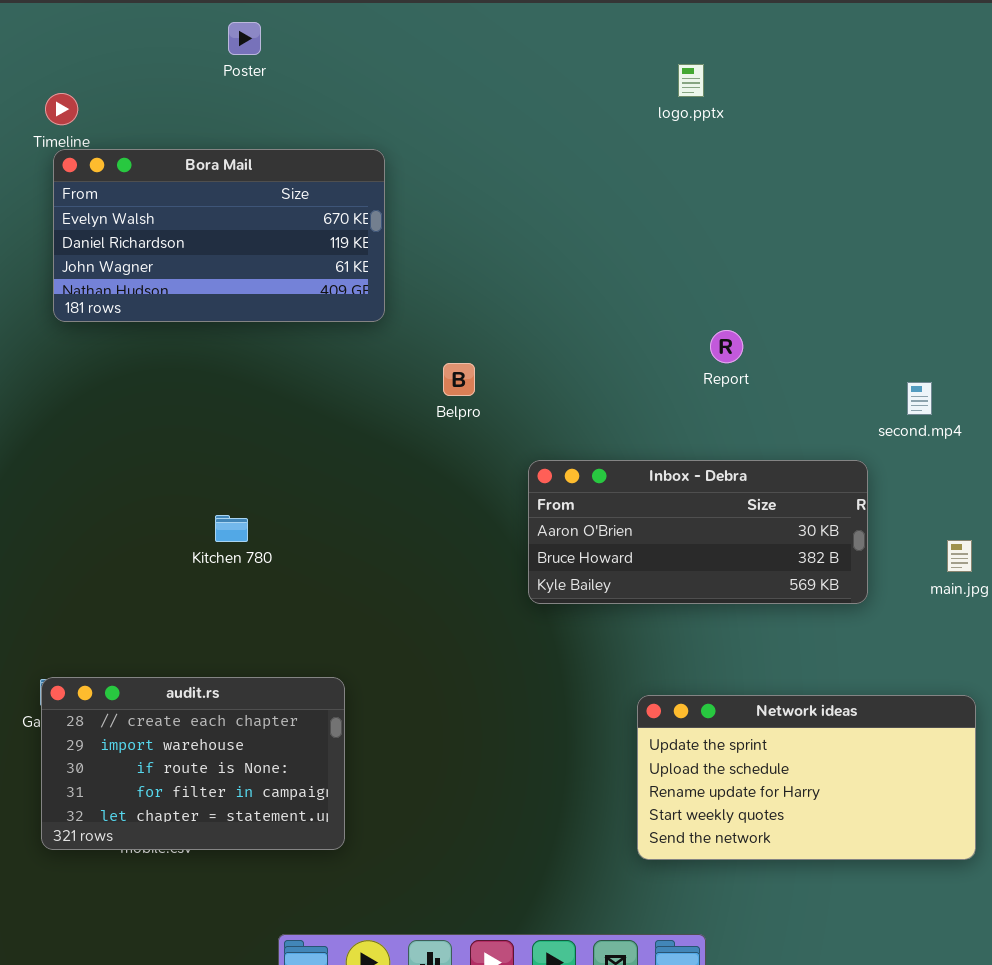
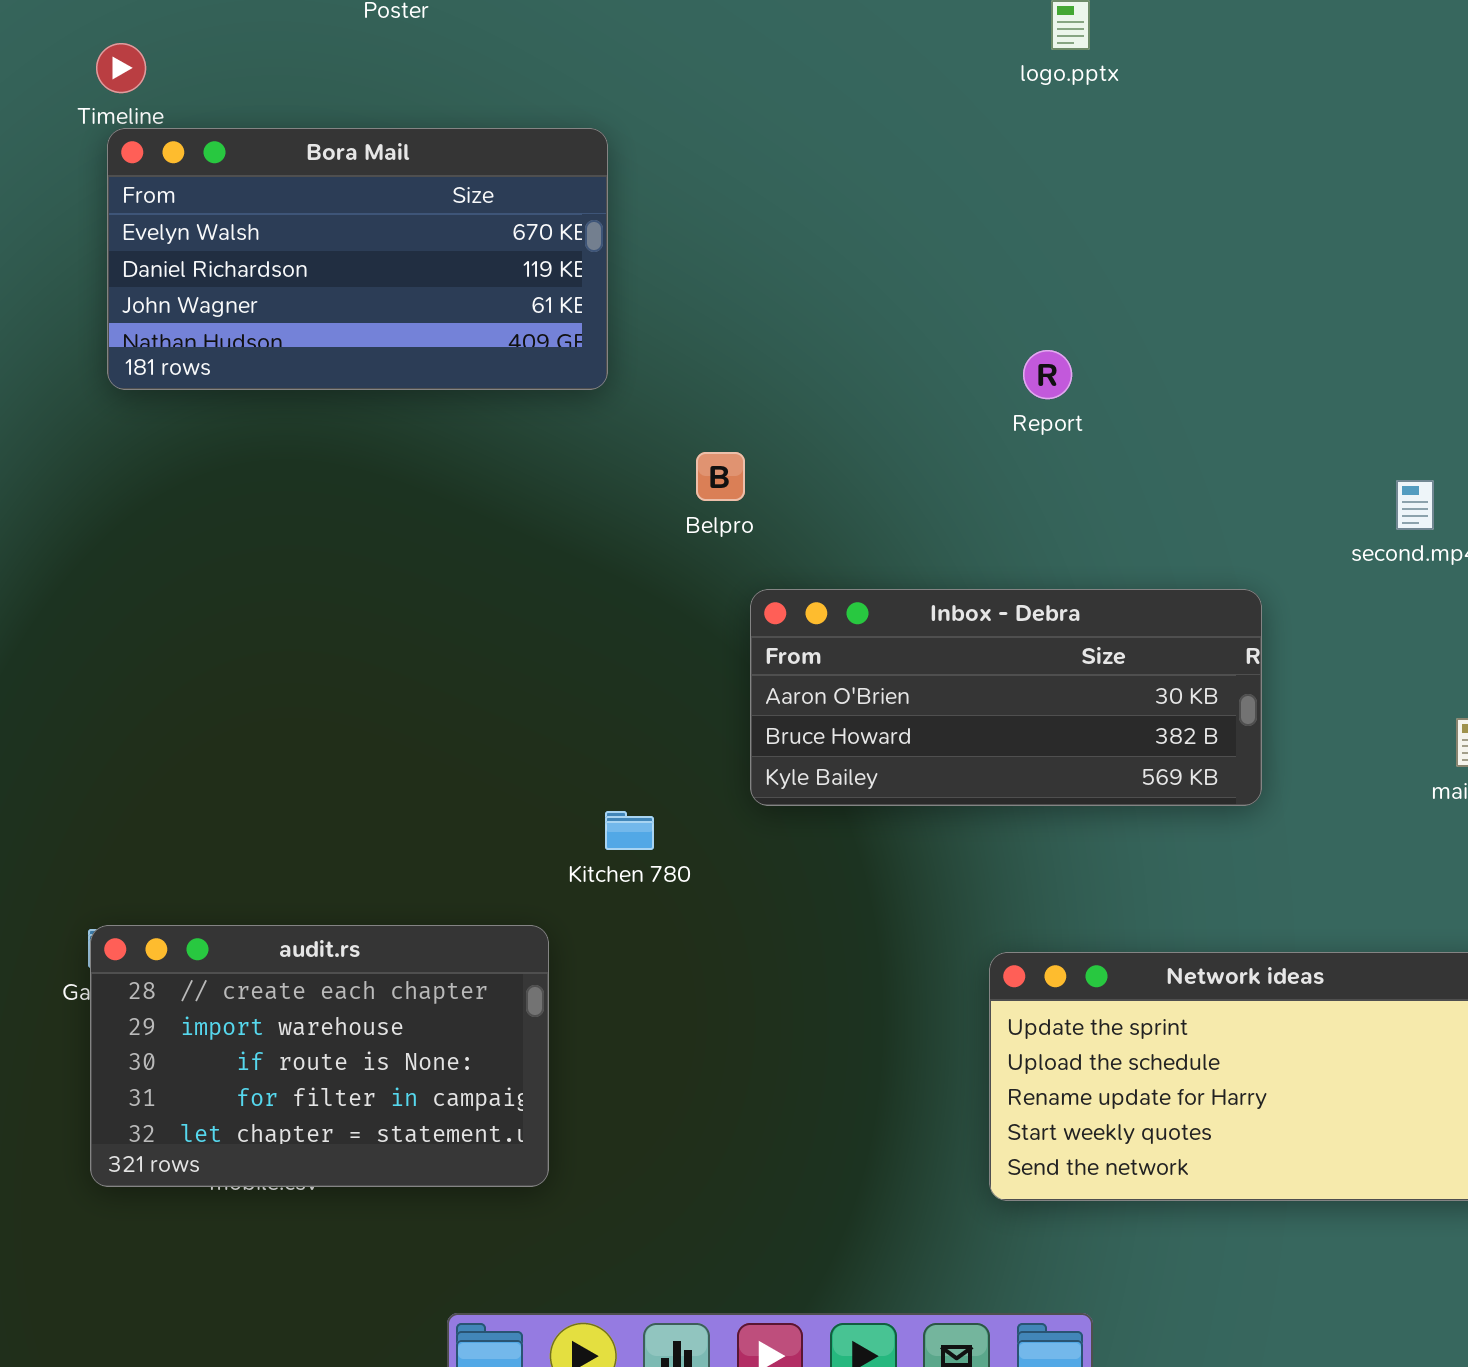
Report: [710,330,743,363] -> [1023,350,1072,399], moved
Inbox - Debra: [528,460,868,604] -> [750,589,1262,806], moved
Kitchen 780: [215,515,248,542] -> [605,811,654,850], moved

